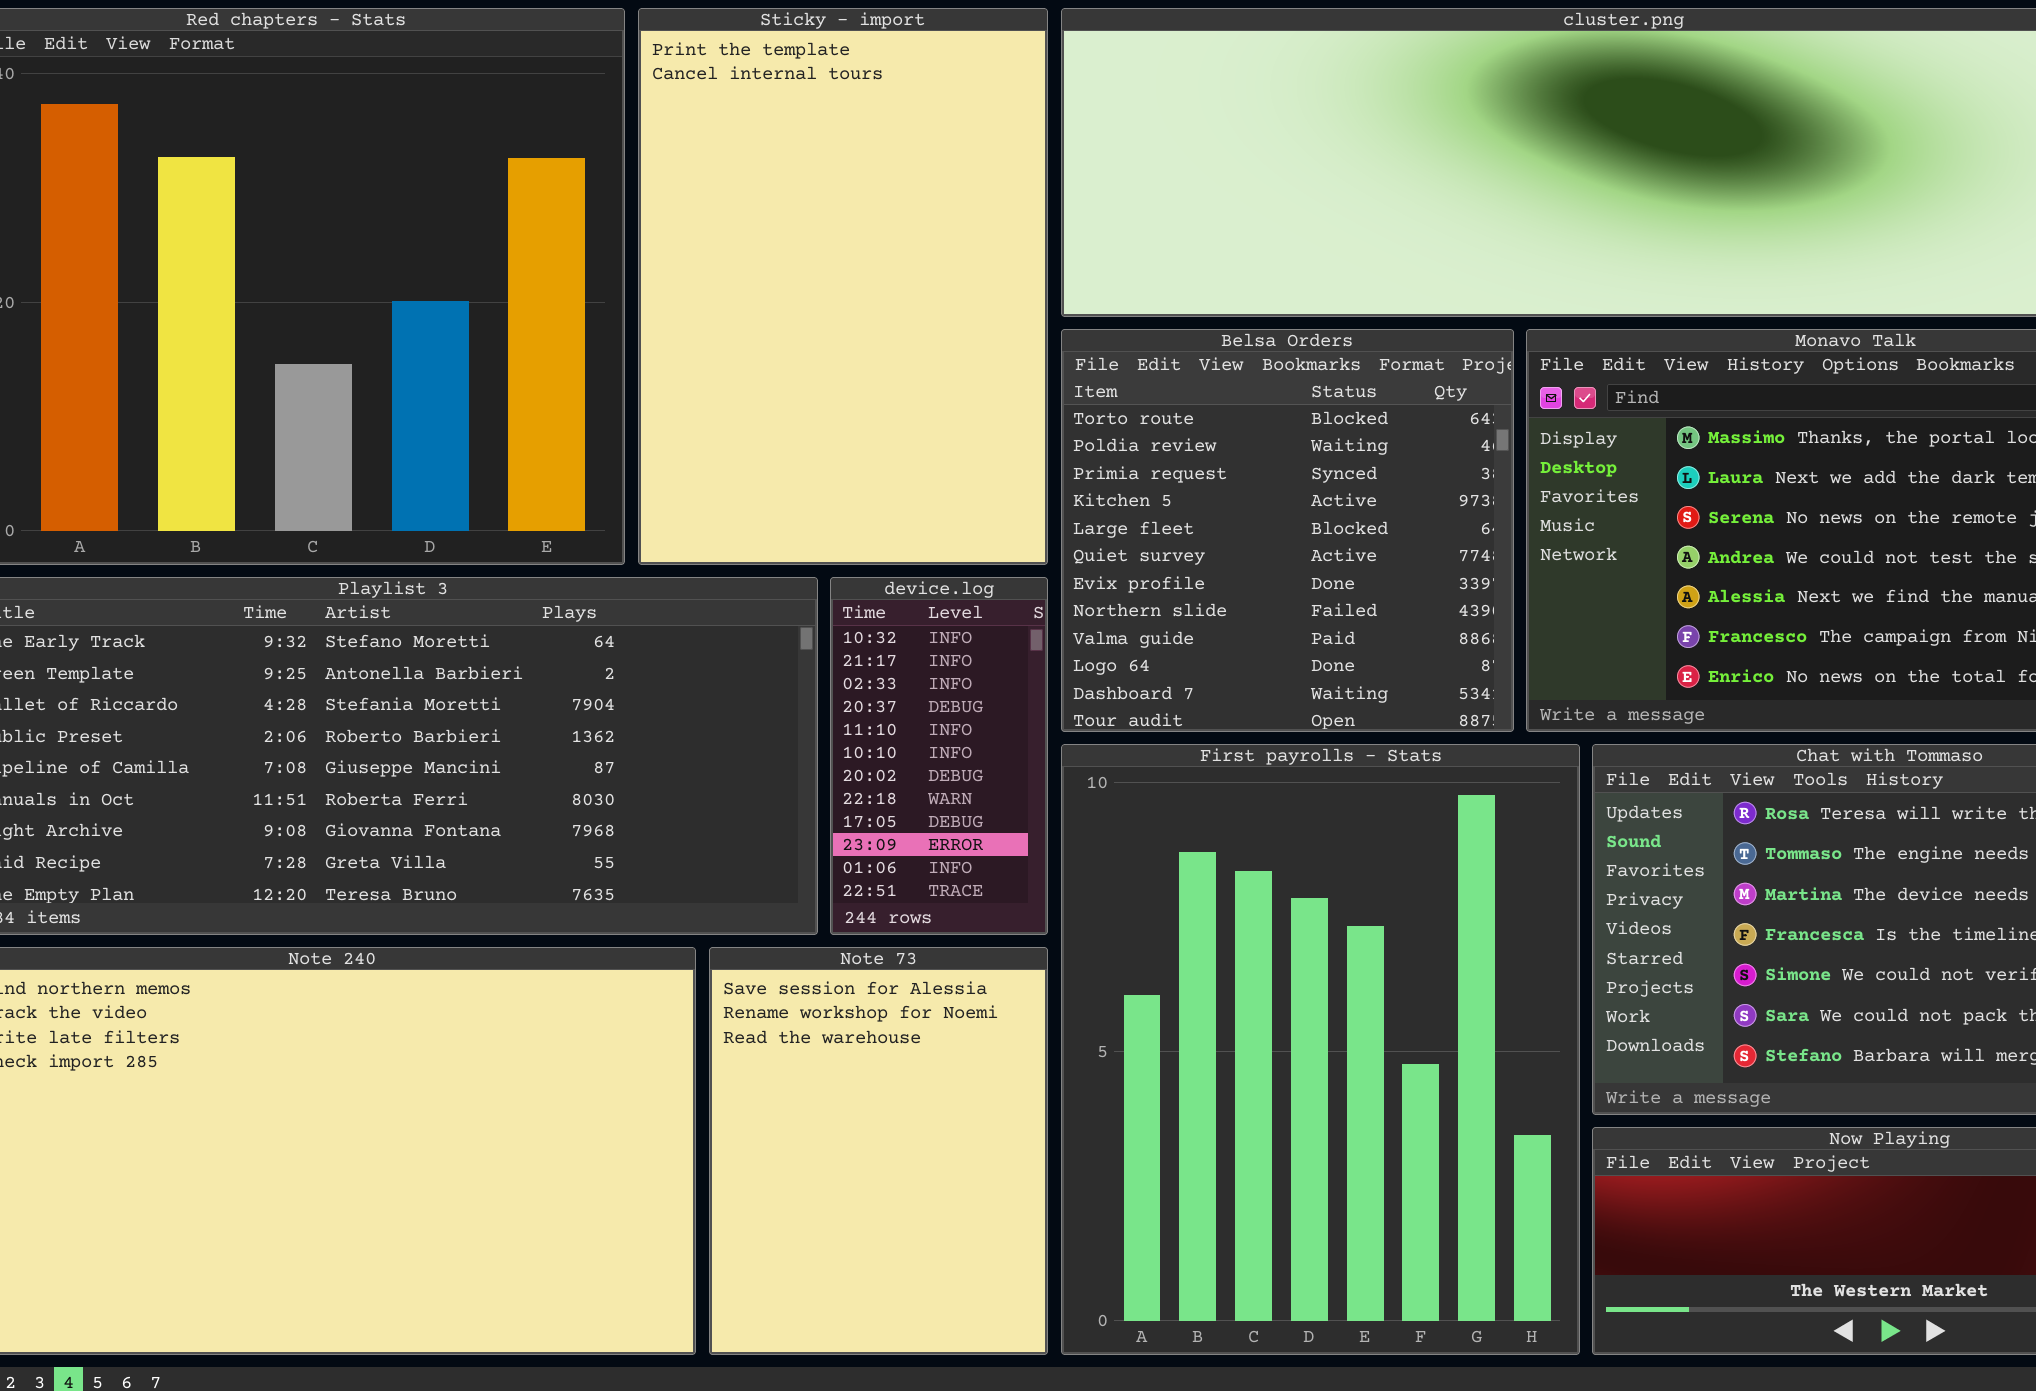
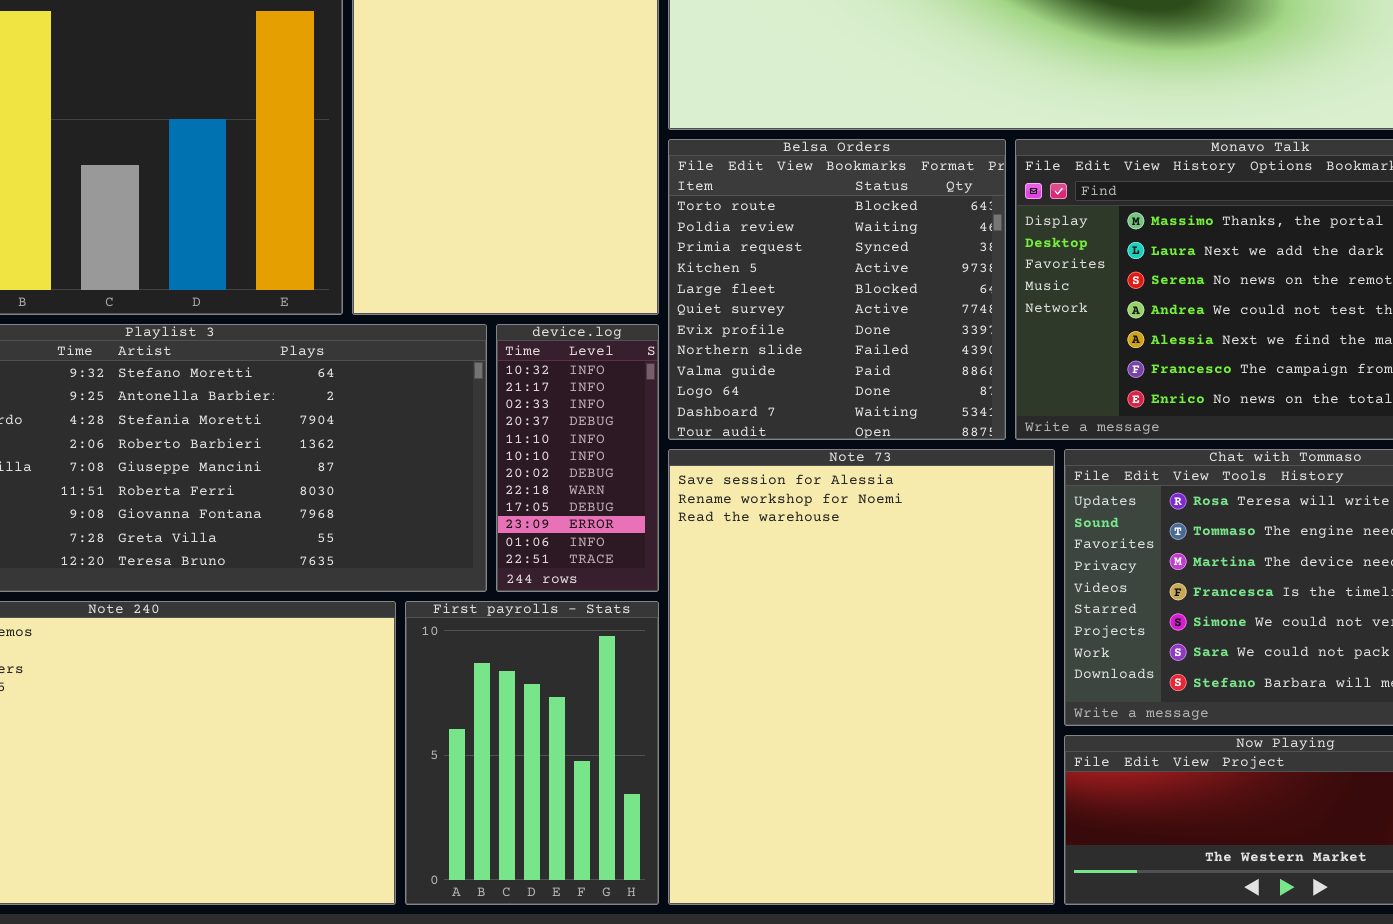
First payrolls - Stats: [1061,744,1580,1355] -> [405,601,659,905], moved, resized
Note 73: [709,947,1048,1355] -> [668,449,1055,905], moved, resized

